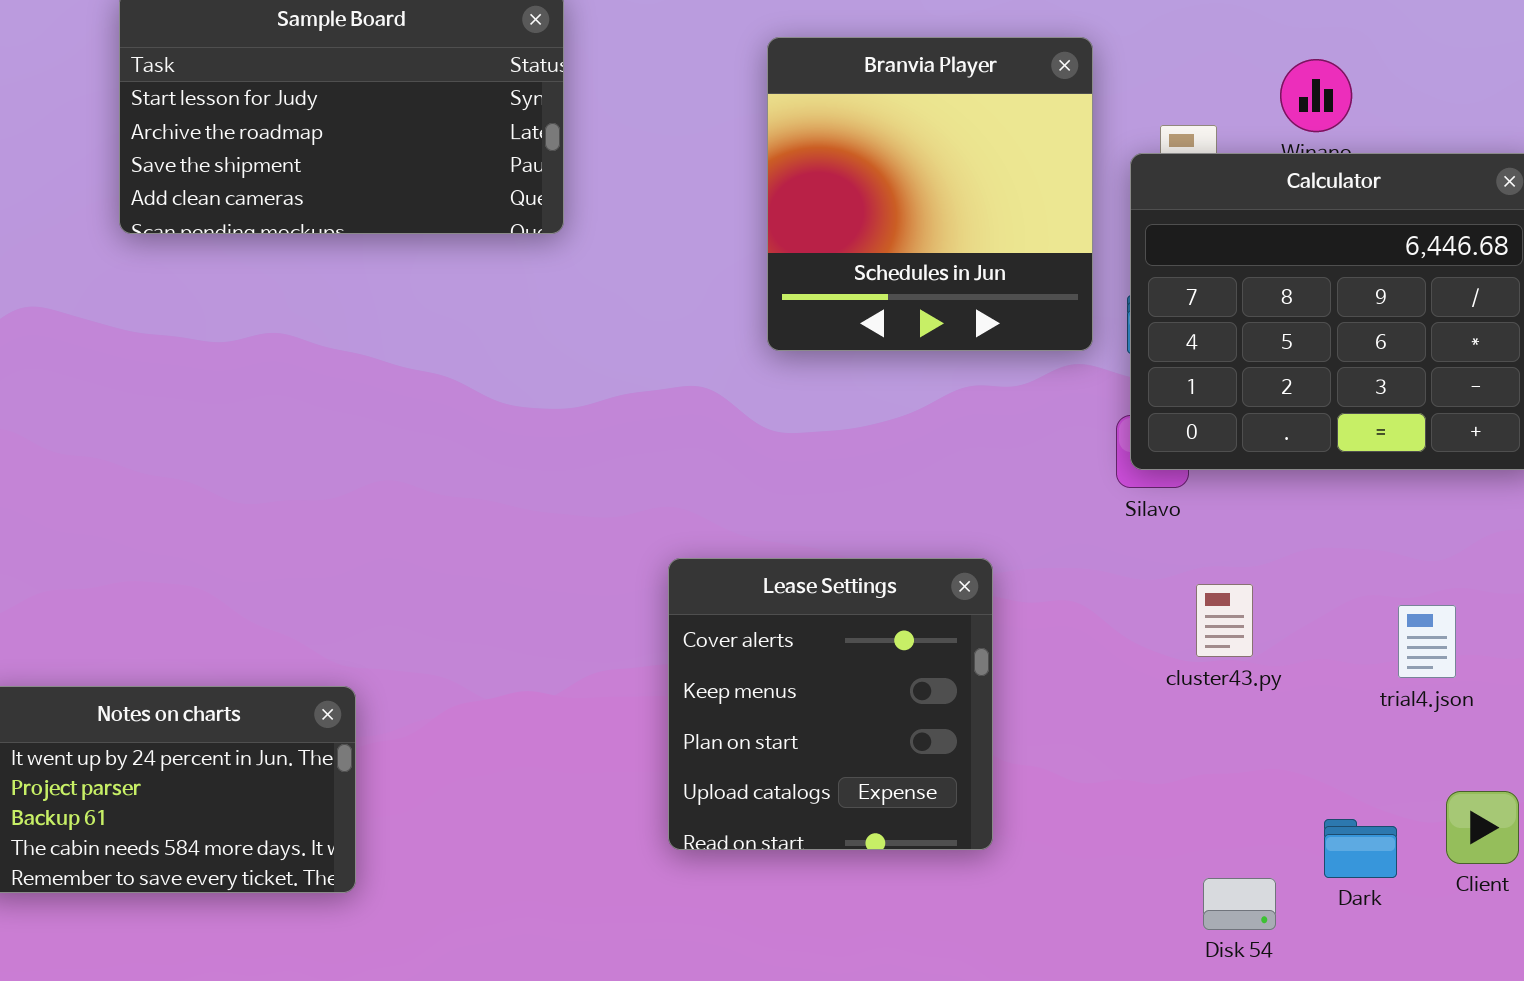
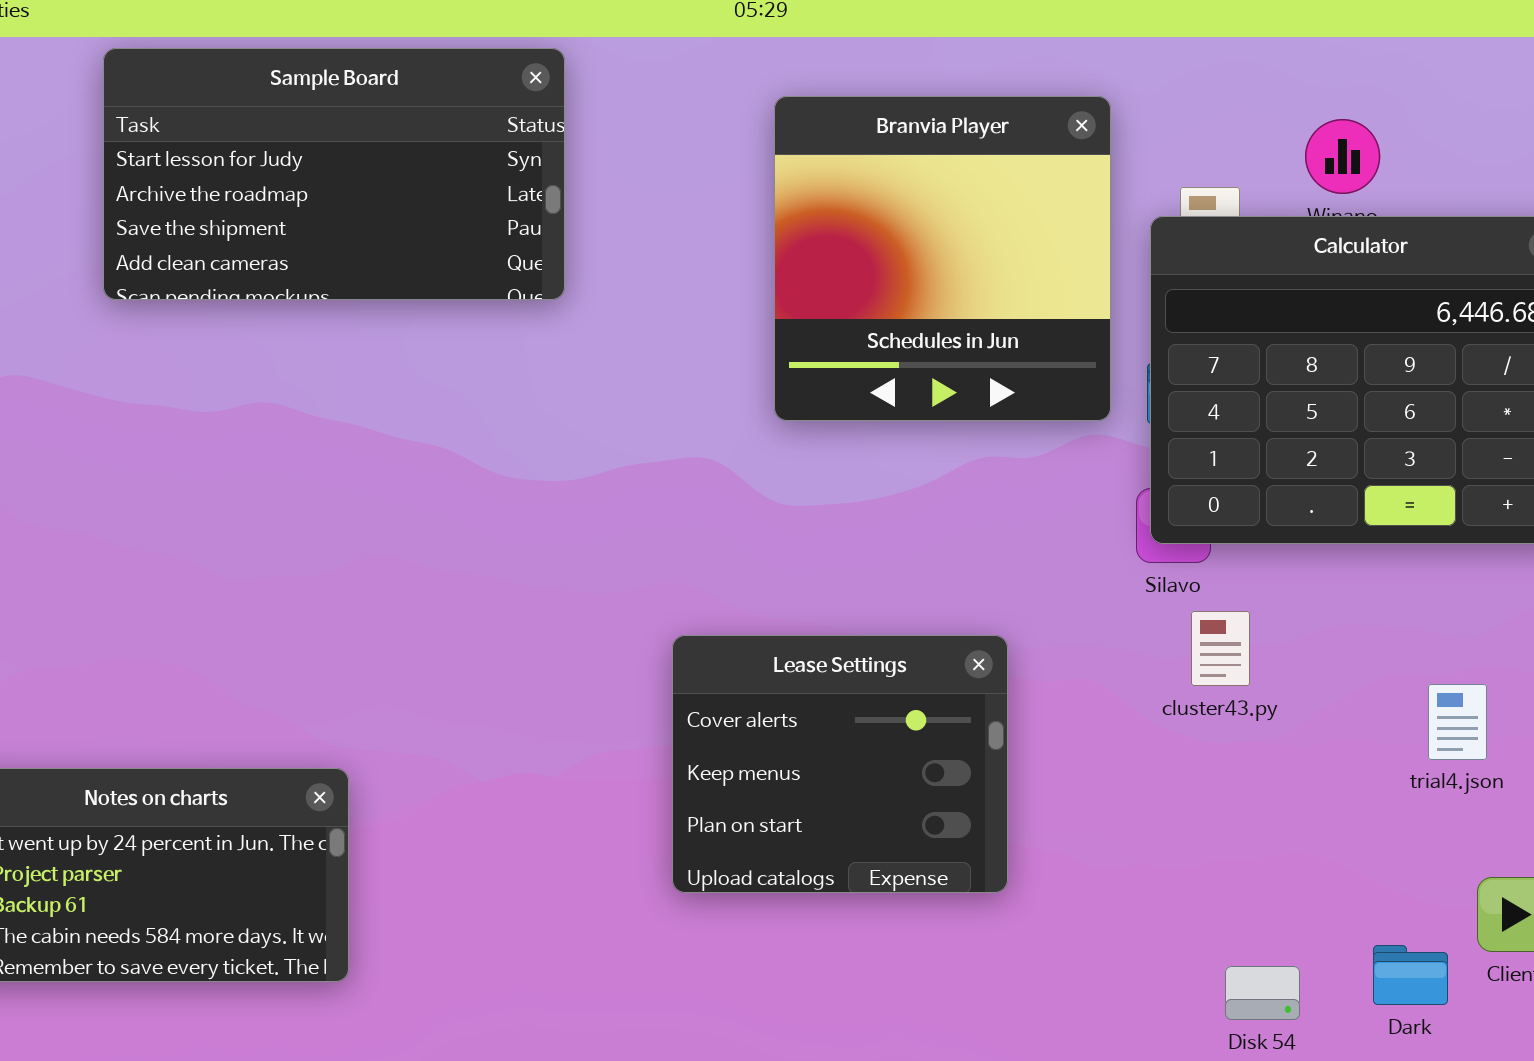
Lease Settings: [668,558,993,850] -> [672,635,1008,893], resized
cluster43.py: [1196,584,1253,657] -> [1191,611,1250,686], moved
Dark: [1324,819,1397,878] -> [1373,945,1448,1005], moved

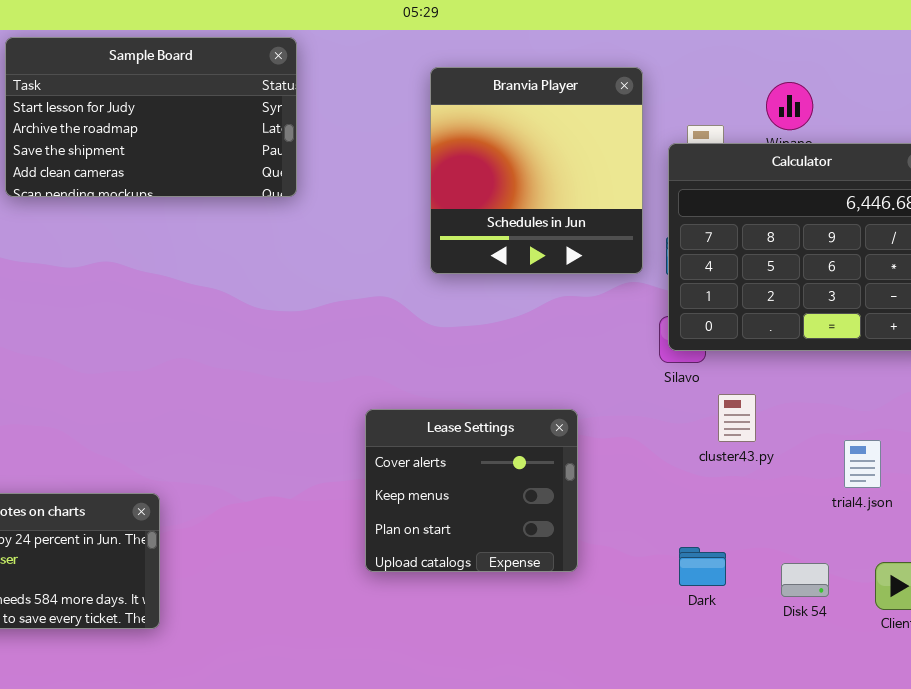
cluster43.py: [1191,611,1250,686] -> [718,394,756,442], moved
Dark: [1373,945,1448,1005] -> [679,547,726,586], moved
Disk 54: [1225,966,1300,1020] -> [781,563,829,597], moved

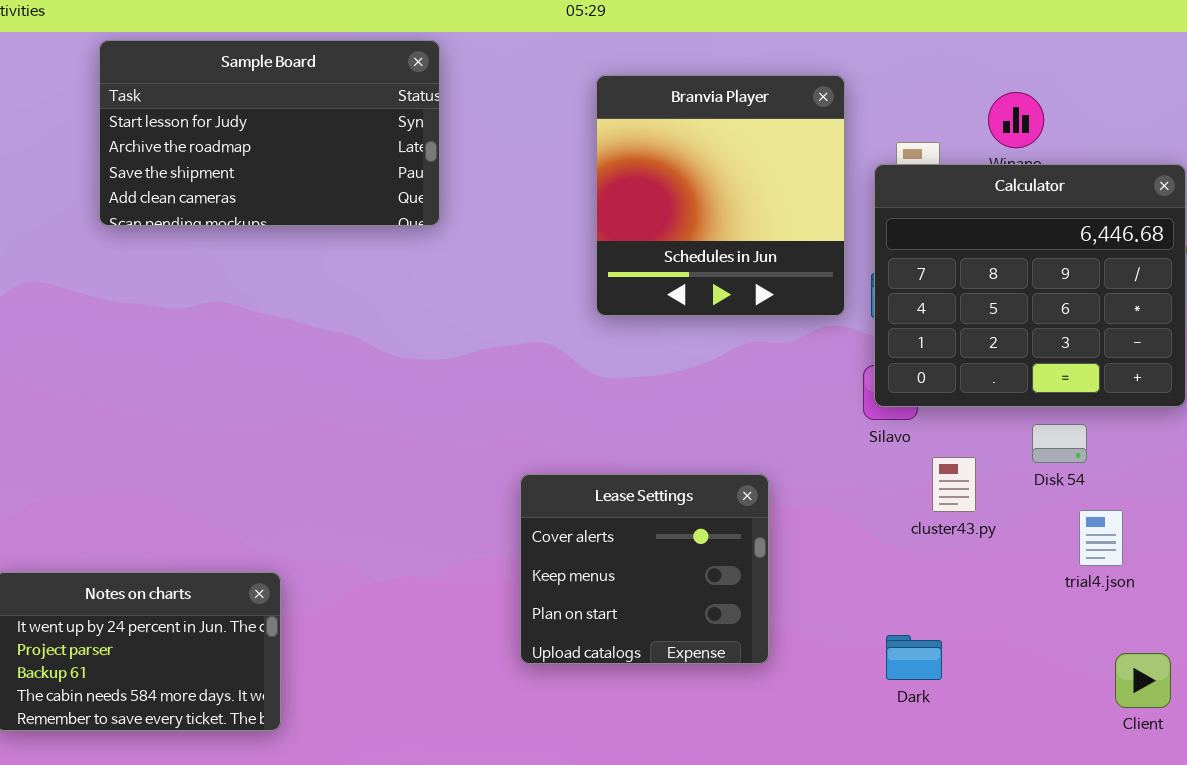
Disk 54: [781,563,829,597] -> [1032,424,1087,463], moved

